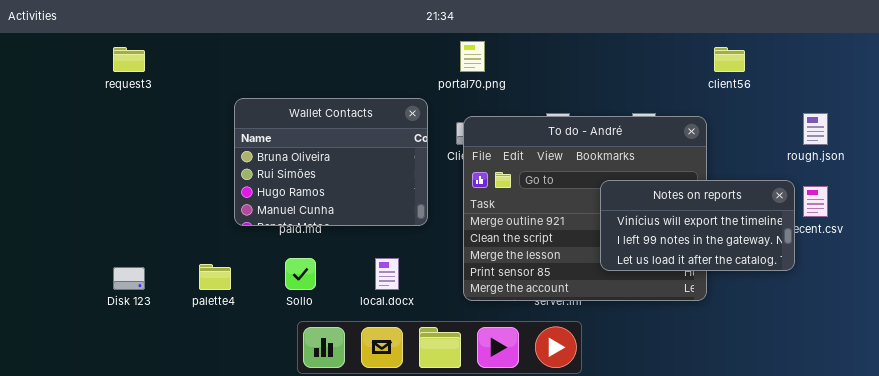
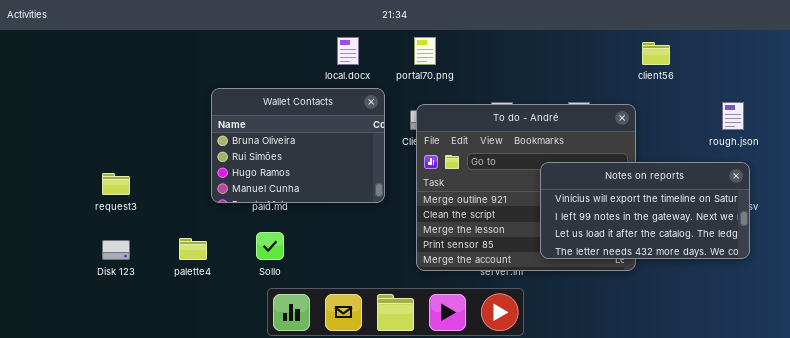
request3: [113,47,145,72] -> [102,173,130,195], moved
Notes on reports: [600,180,795,271] -> [540,162,750,259], resized
local.docx: [375,258,399,290] -> [337,37,359,65], moved

